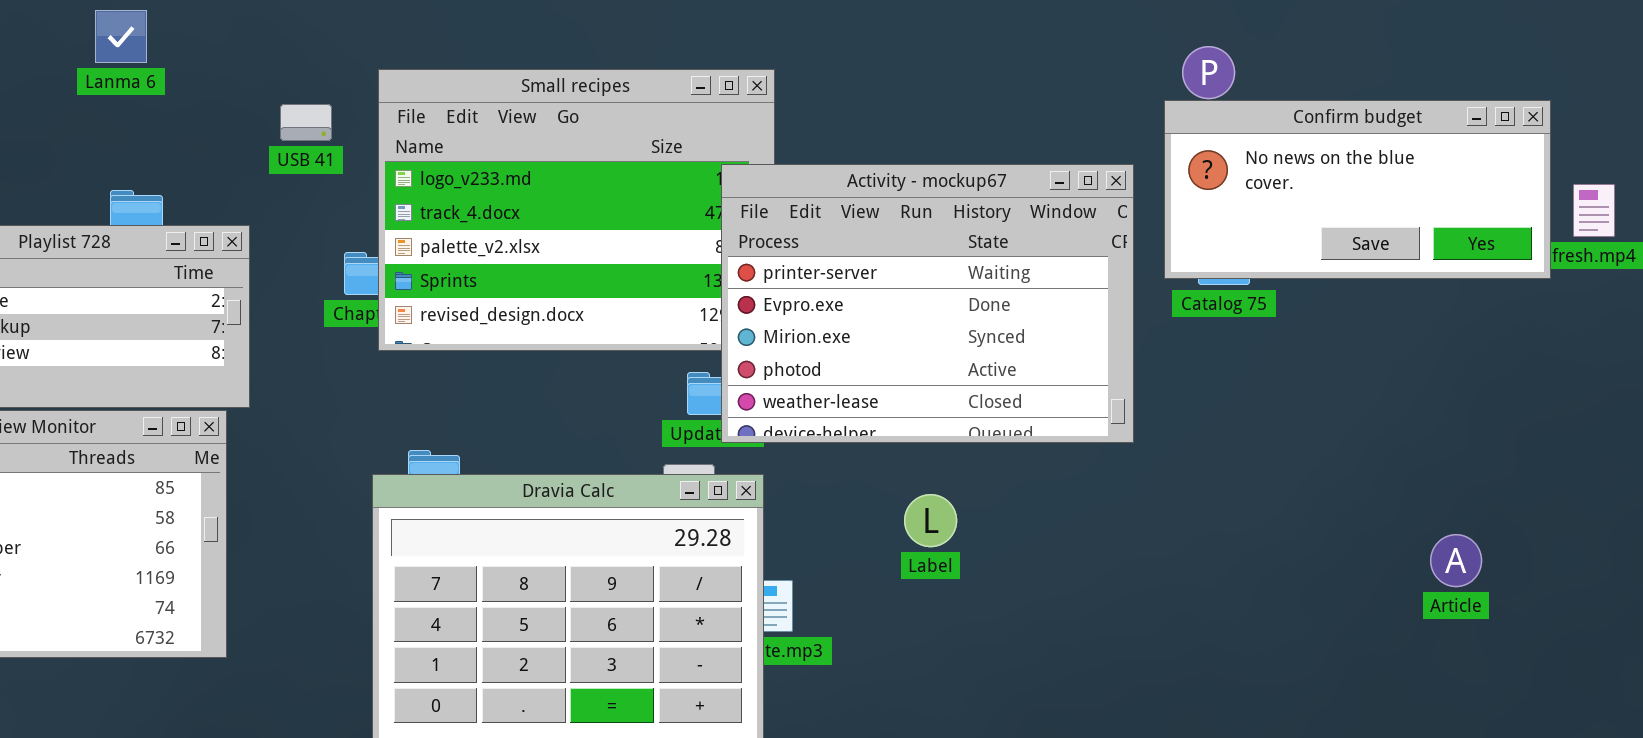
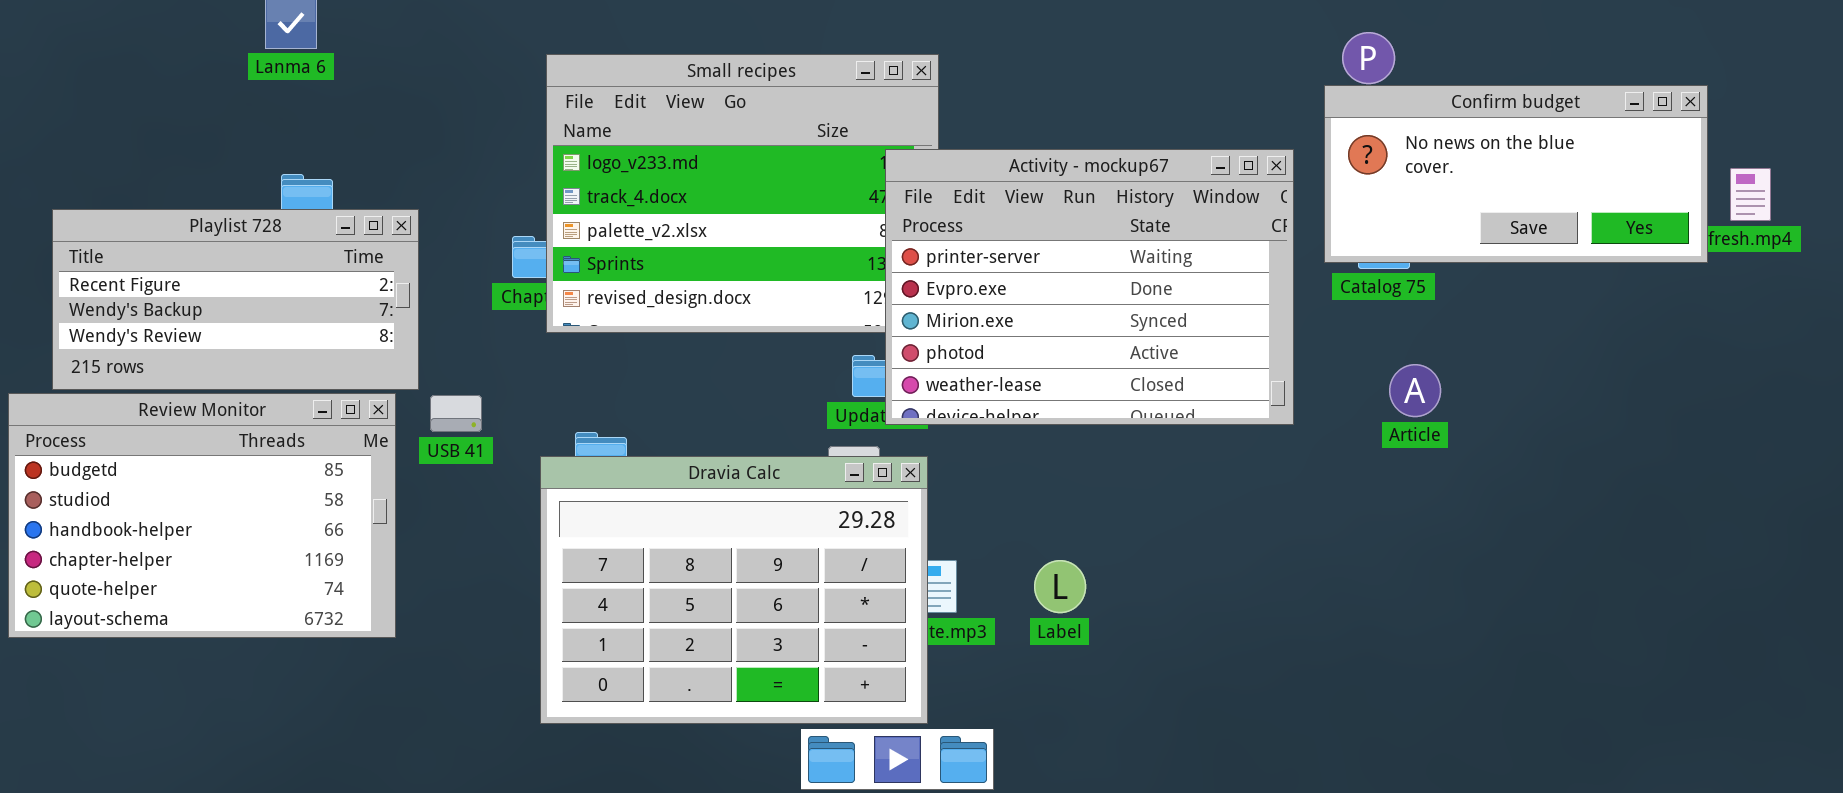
USB 41: [280,104,332,141] -> [430,395,482,432], moved
Label: [904,494,957,547] -> [1034,560,1086,613], moved
Article: [1430,534,1482,587] -> [1389,364,1441,417], moved

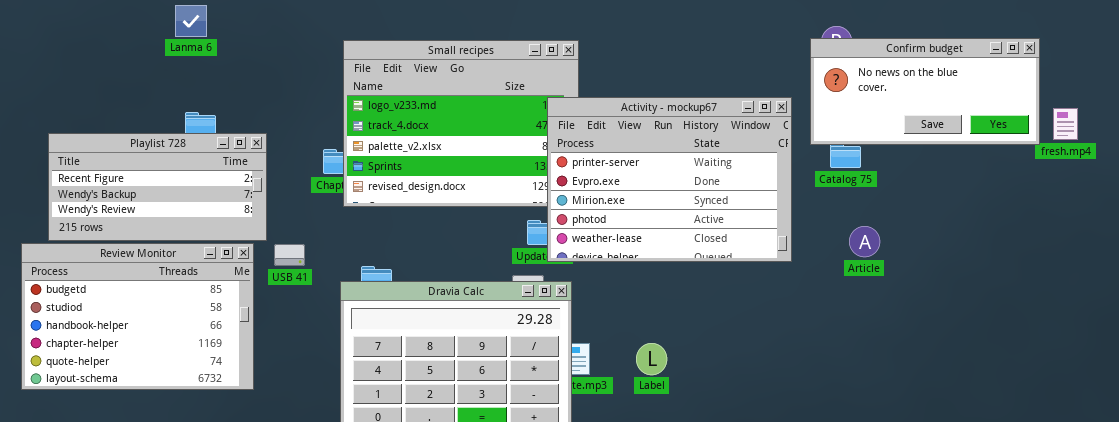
Confirm budget: [1324,85,1708,263] -> [810,38,1040,145], moved

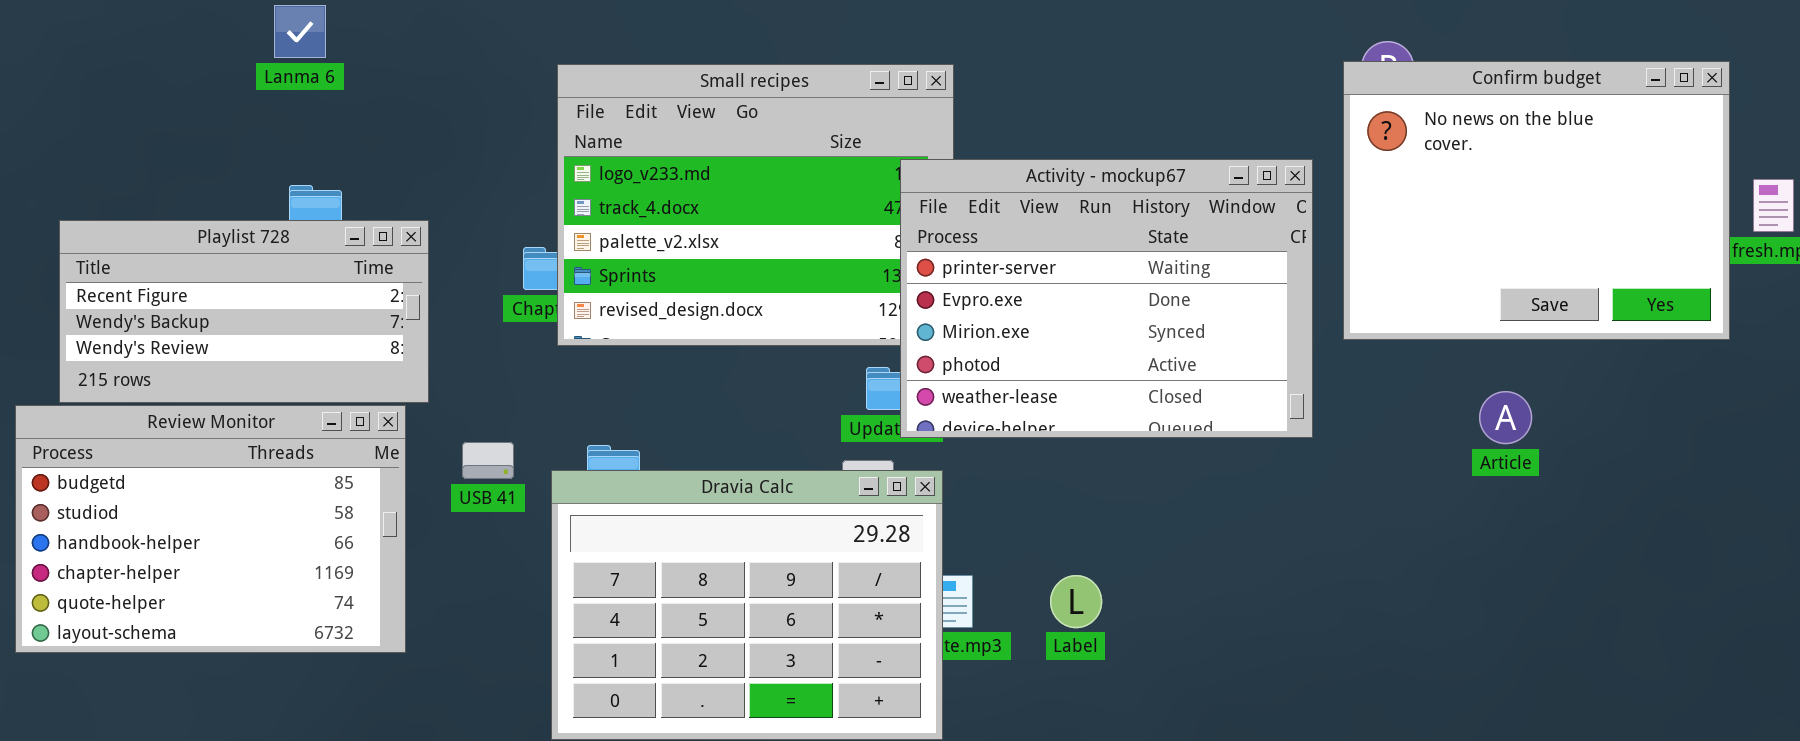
Confirm budget: [810,38,1040,145] -> [1343,61,1730,340], resized
Article: [849,226,880,257] -> [1479,391,1532,444], moved
USB 41: [274,244,305,266] -> [462,442,514,479], moved

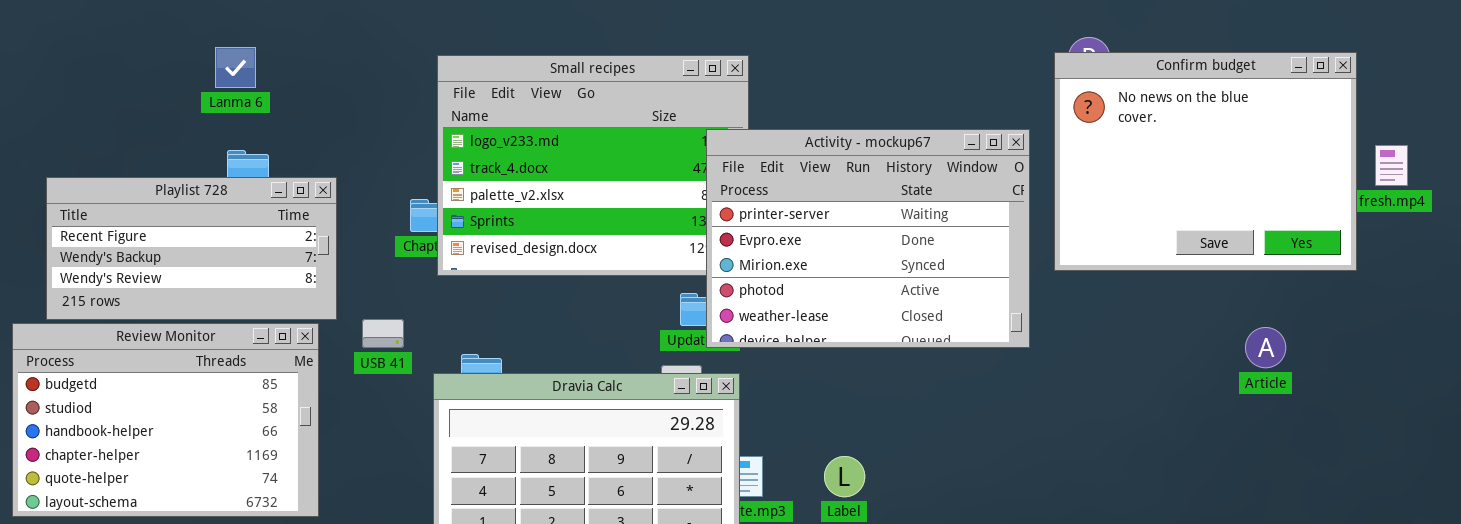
Lanma 6: [274,5,326,58] -> [215,47,256,88], moved
Article: [1479,391,1532,444] -> [1245,327,1286,368], moved
USB 41: [462,442,514,479] -> [362,319,404,348], moved

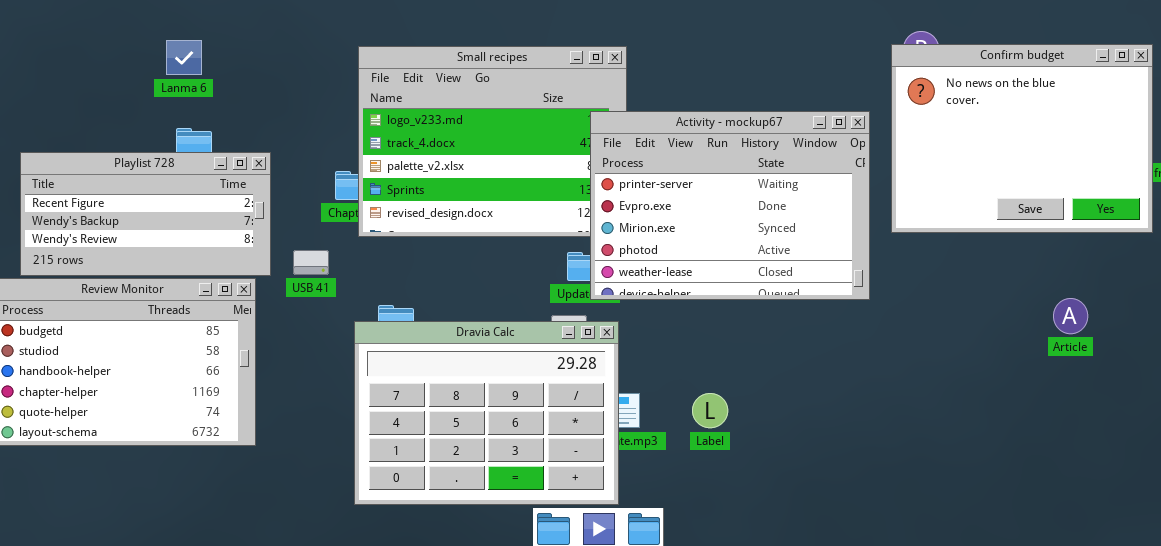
USB 41: [362,319,404,348] -> [293,250,329,275], moved
Article: [1245,327,1286,368] -> [1053,298,1088,334], moved

